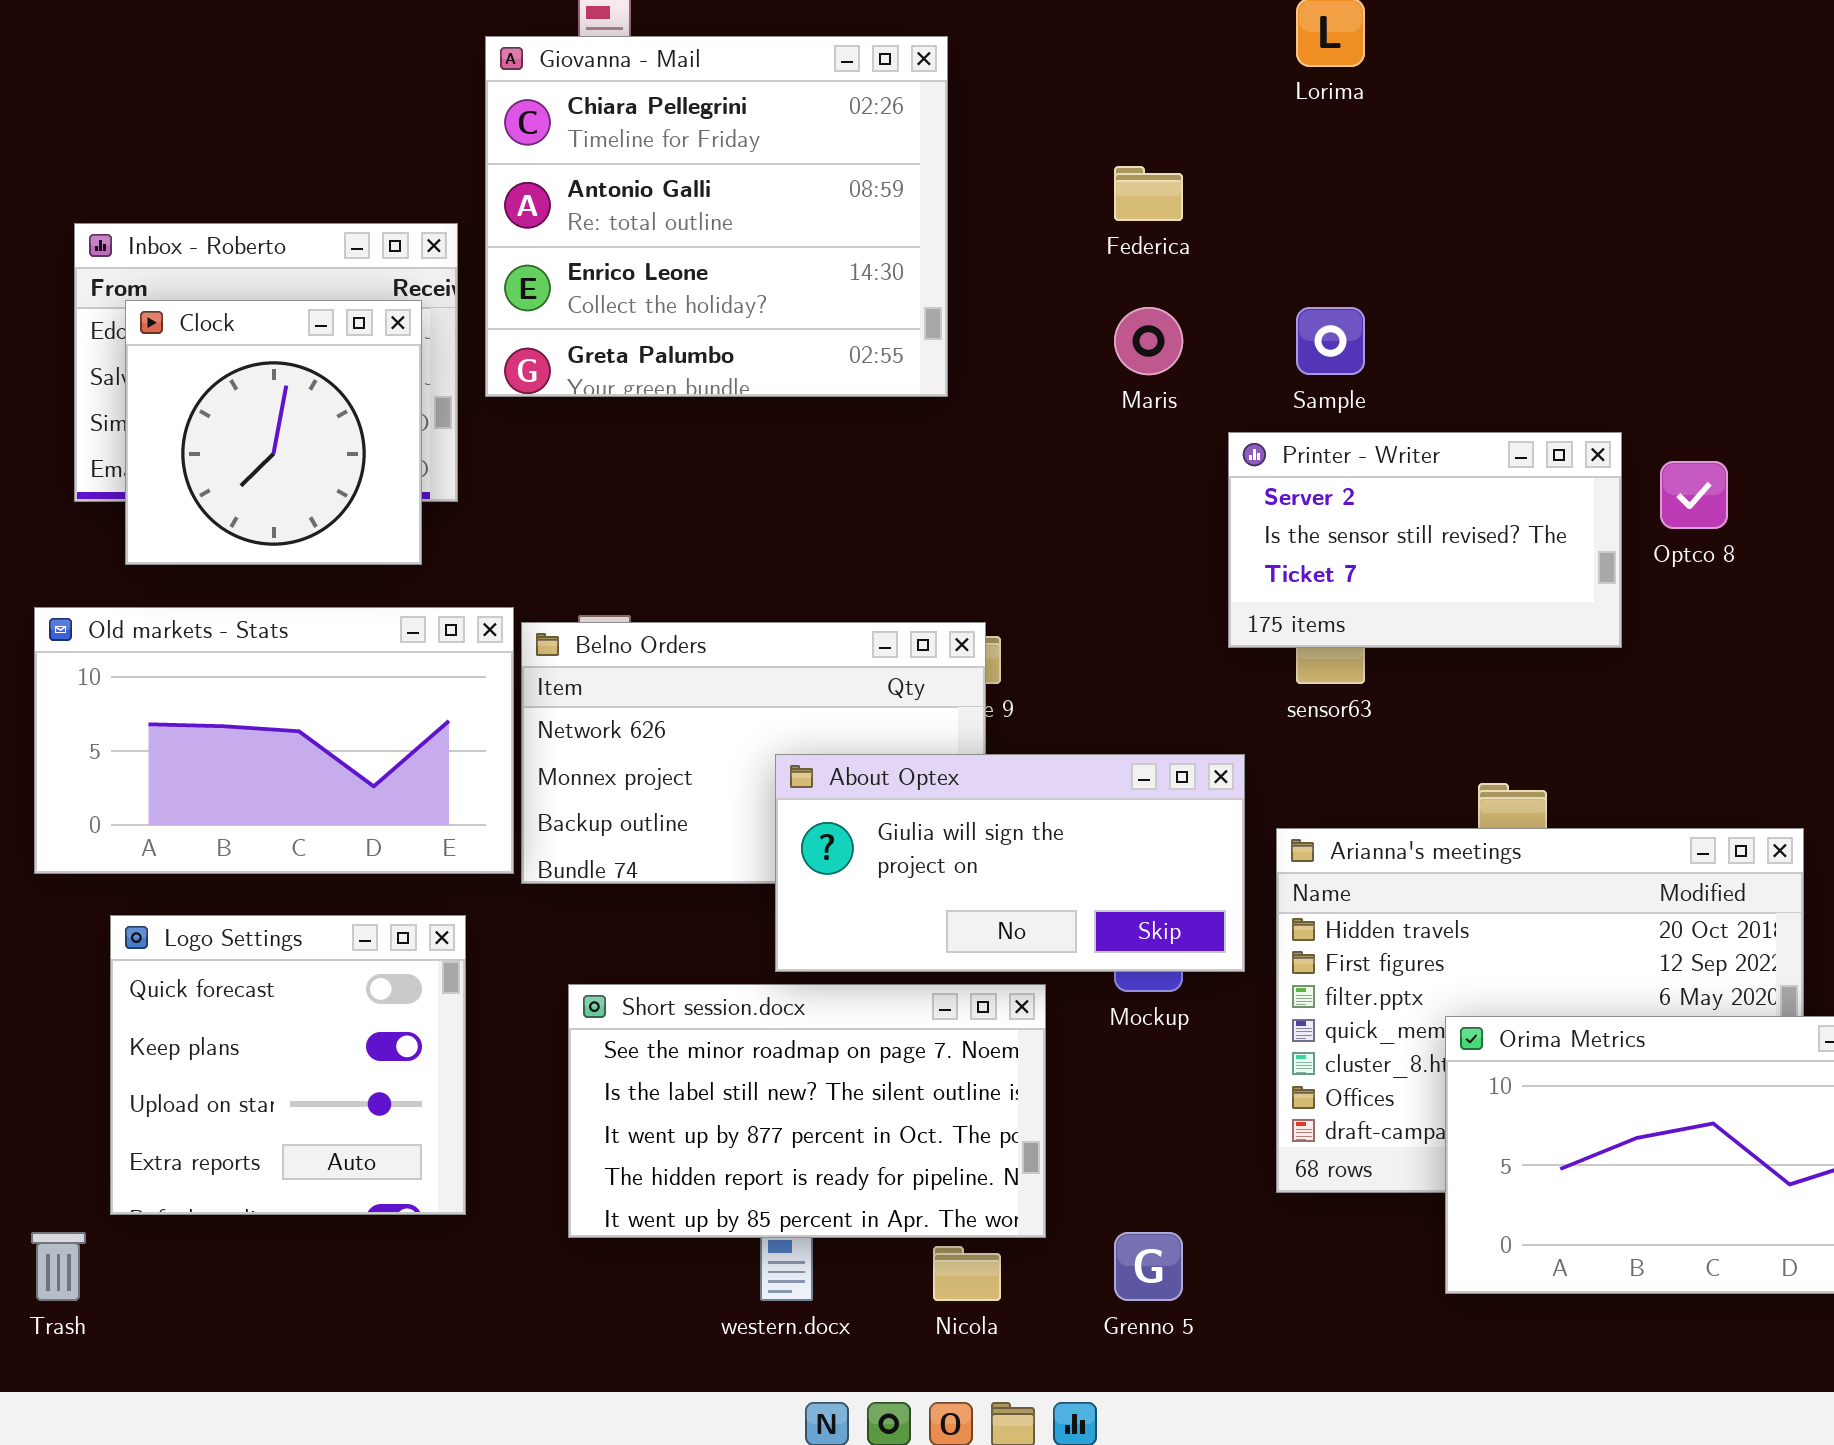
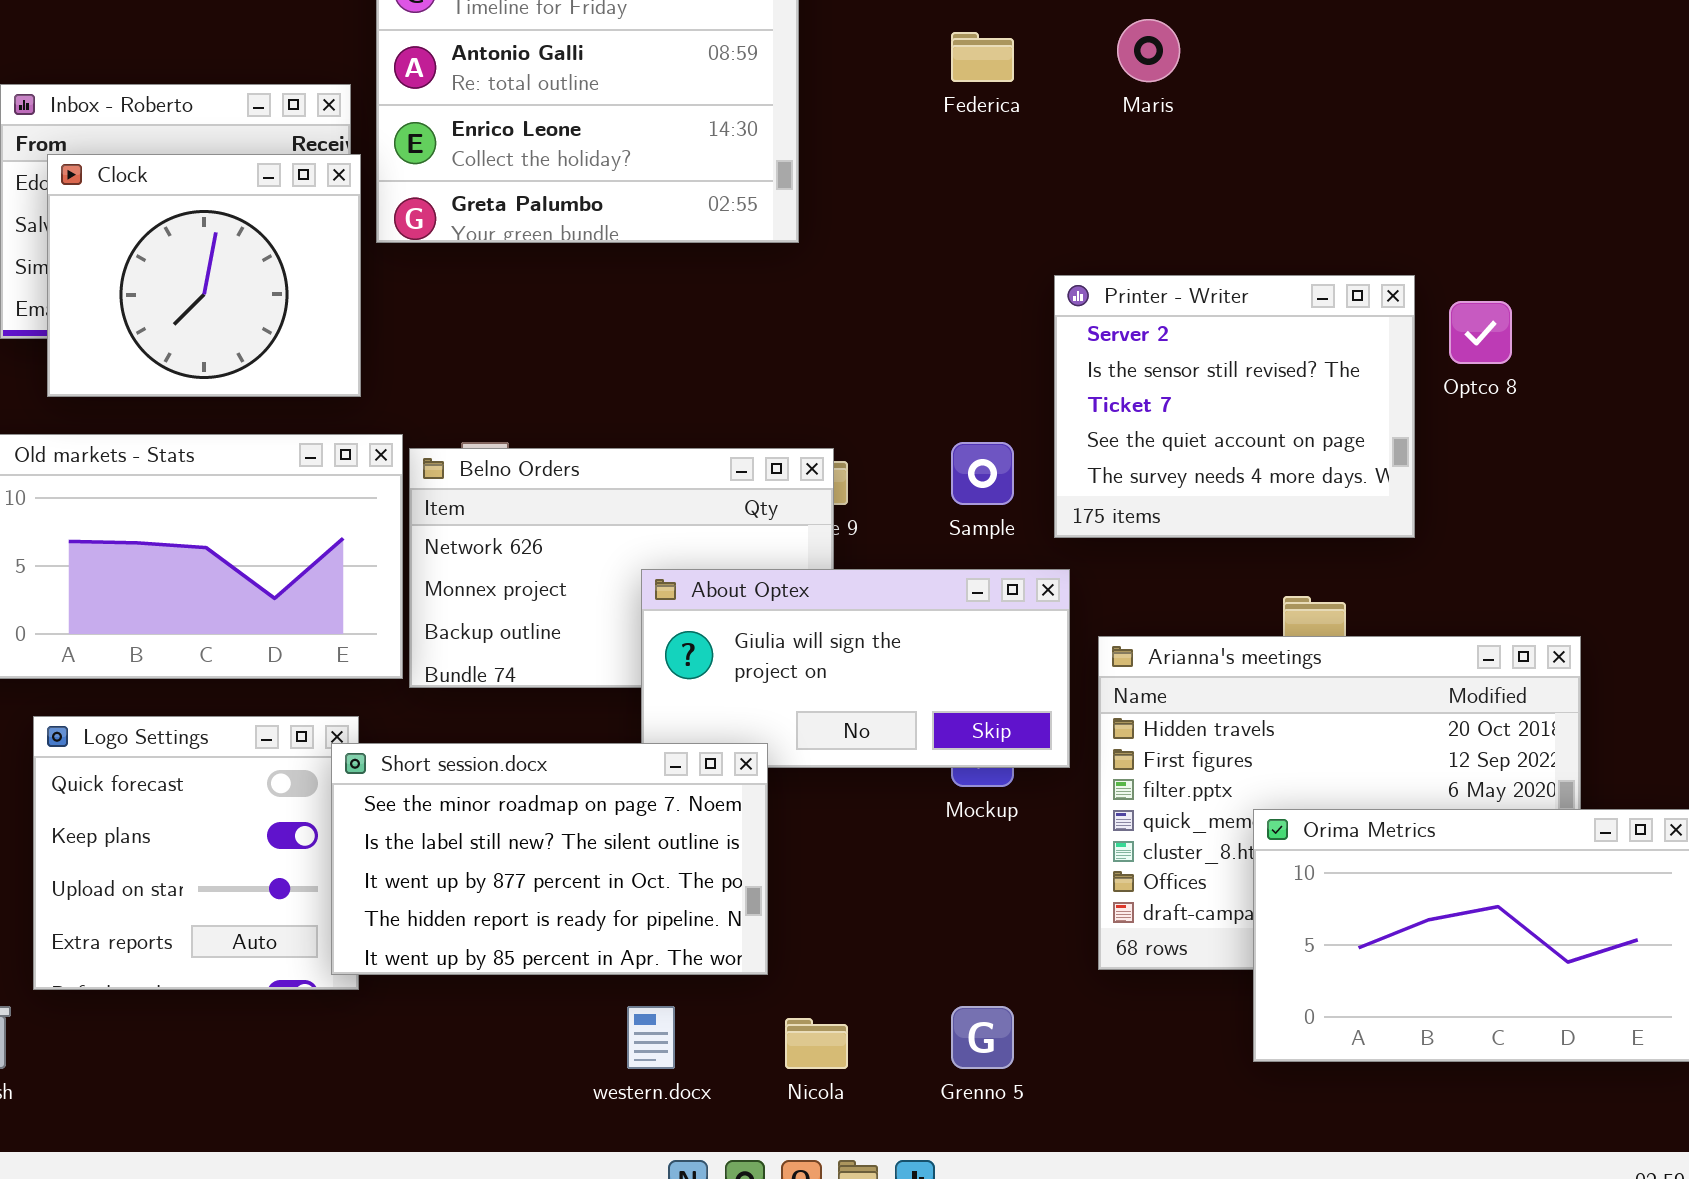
Clock: [125,300,422,565] -> [47,154,361,397], resized
Maris: [1114,307,1183,375] -> [1117,19,1180,82], moved
Sample: [1296,307,1365,375] -> [951,442,1014,505], moved
Printer - Writer: [1228,432,1622,648] -> [1054,275,1415,538], resized
Short session.docx: [568,984,1046,1238] -> [331,743,768,975], moved

